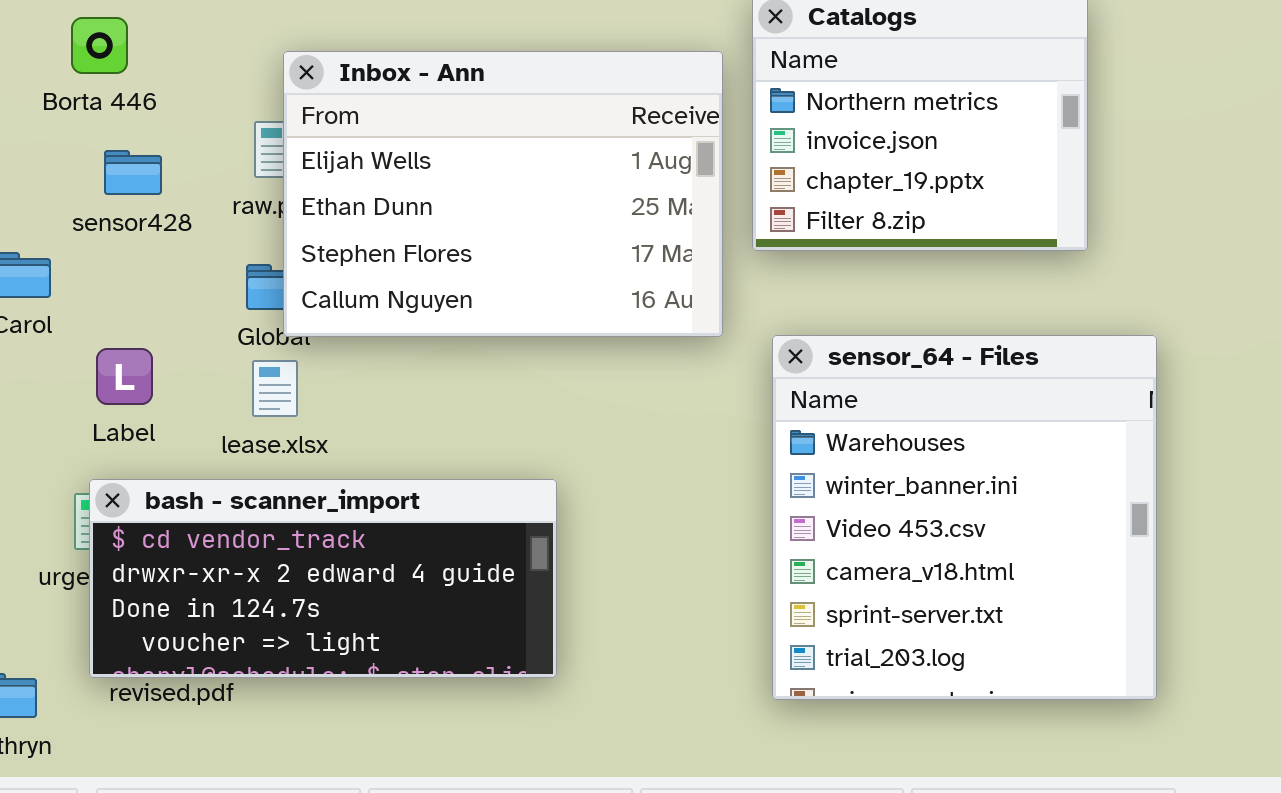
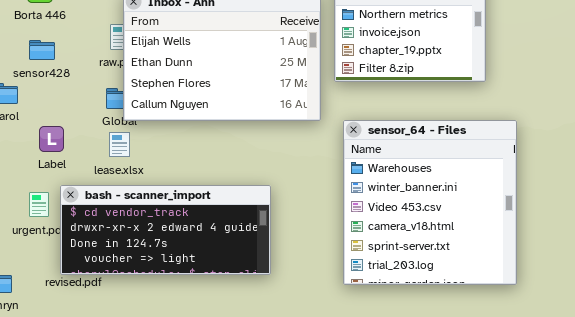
sensor428: [104,150,162,195] -> [29,40,55,60], moved
bash - scanner_import: [89,479,557,678] -> [60,185,271,275], moved

